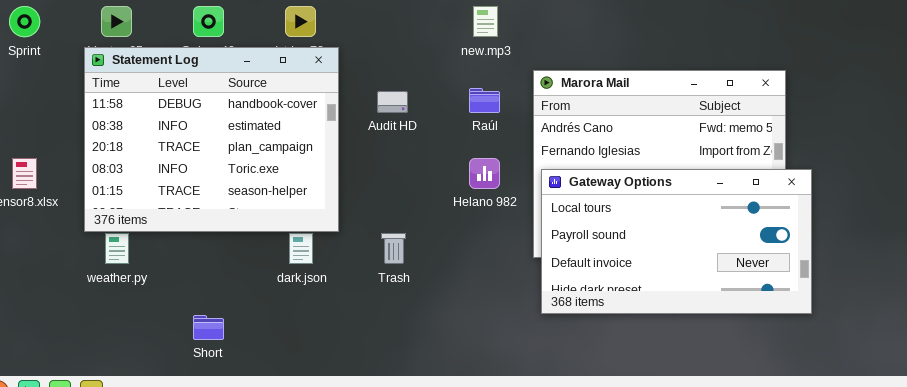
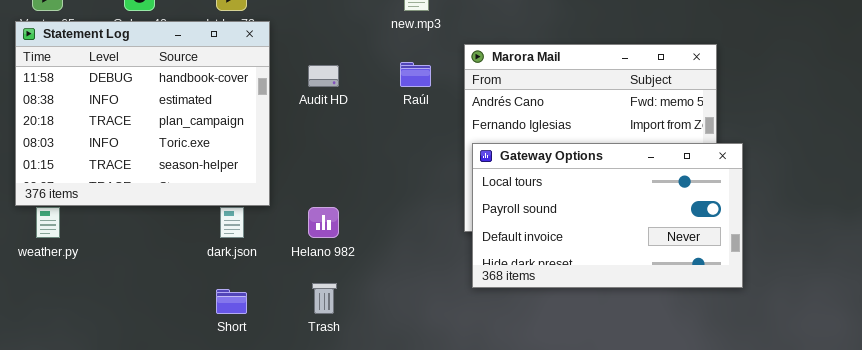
Helano 982: [469,158,500,189] -> [308,207,339,238], moved
Trash: [381,233,406,264] -> [312,283,337,314], moved
Short: [193,315,224,340] -> [216,289,247,314], moved

